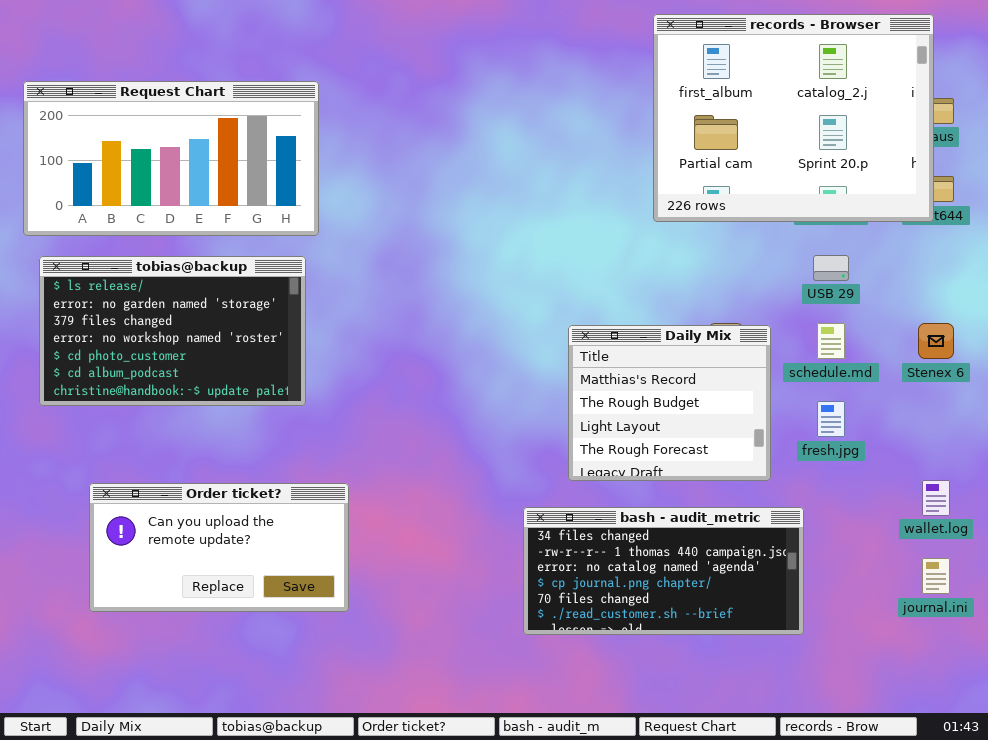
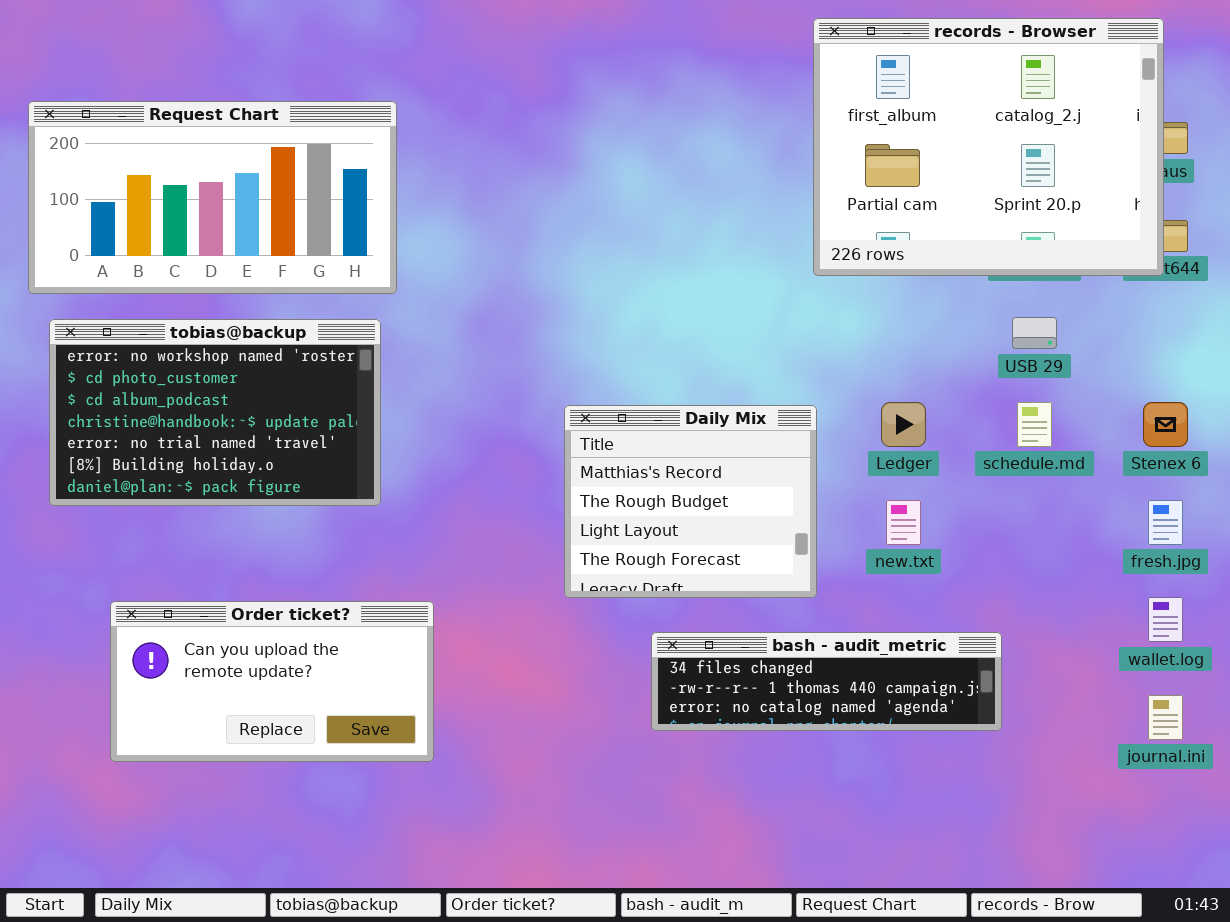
tobias@backup: [39,256,306,406] -> [49,319,381,506], scrolled down 3 rows
Daily Mix: [568,325,771,481] -> [564,405,817,598], moved
fresh.jpg: [817,401,845,437] -> [1148,500,1183,545], moved
bash - audit_metric: [523,507,804,635] -> [651,632,1002,731], resized

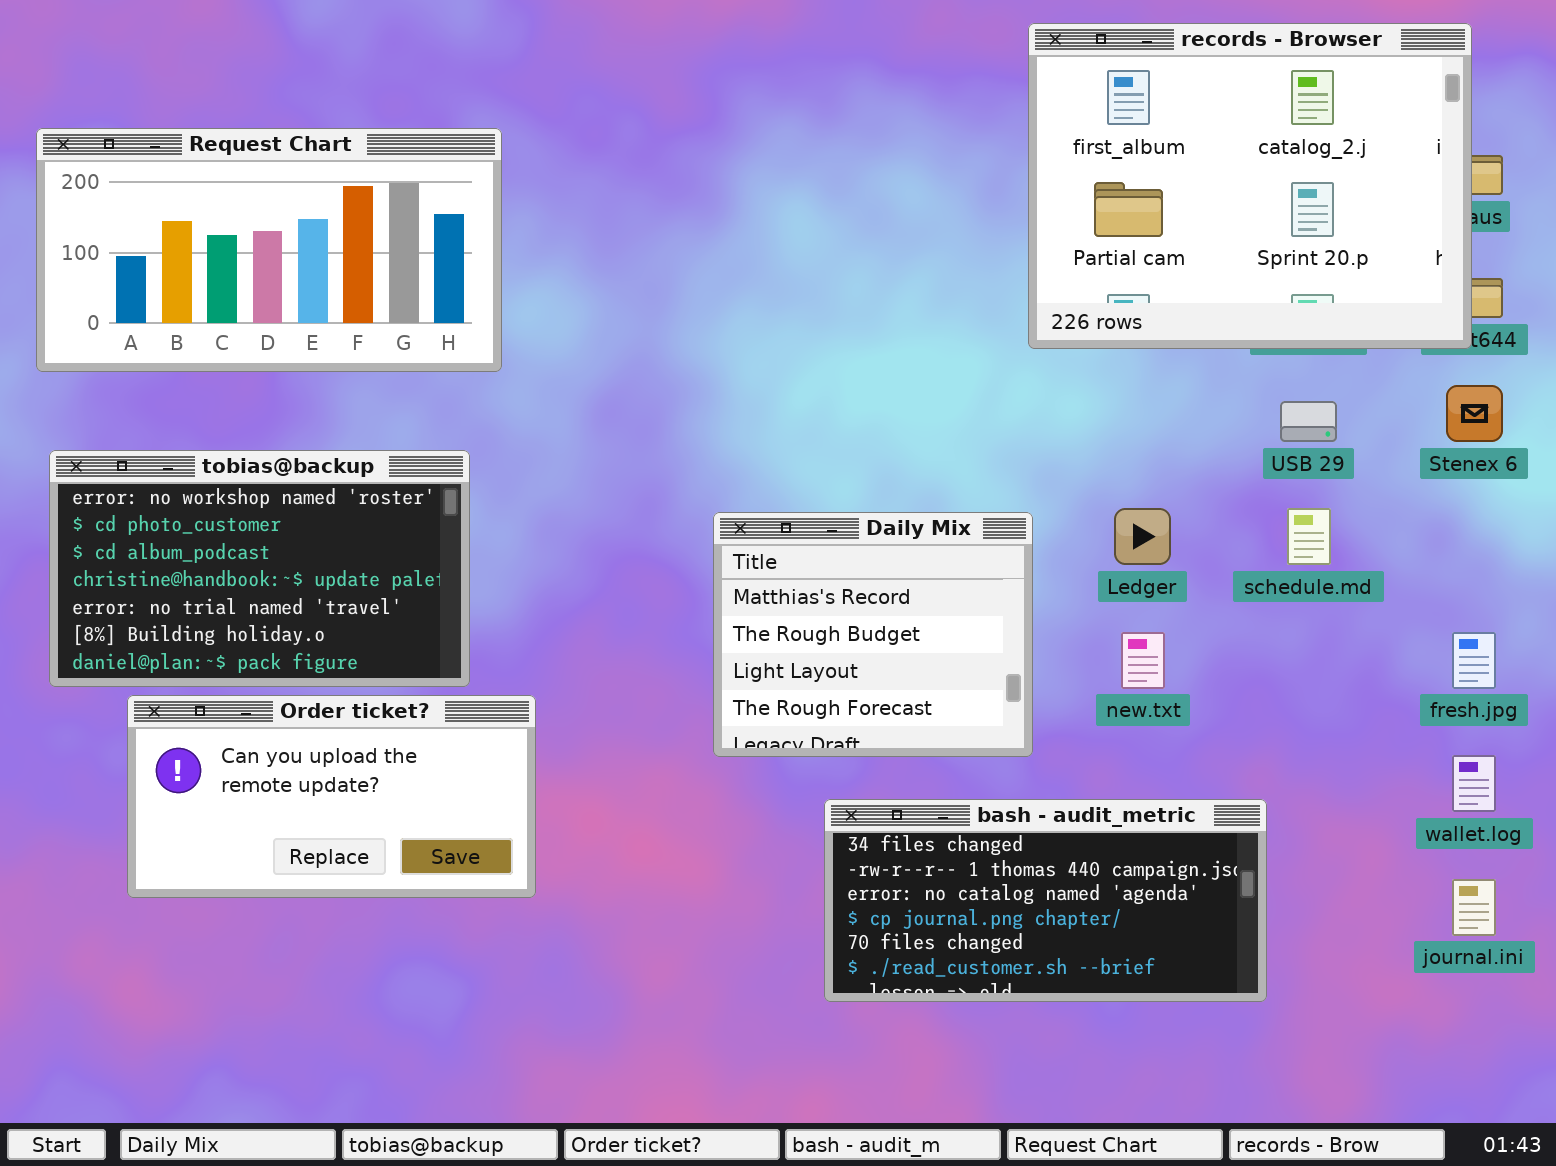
tobias@backup: [49,319,381,506] -> [49,450,470,687], moved
Stenex 6: [1143,402,1188,447] -> [1446,385,1503,442], moved
Order ticket?: [110,601,434,762] -> [127,695,536,898], moved
bash - audit_metric: [651,632,1002,731] -> [824,799,1267,1002], resized

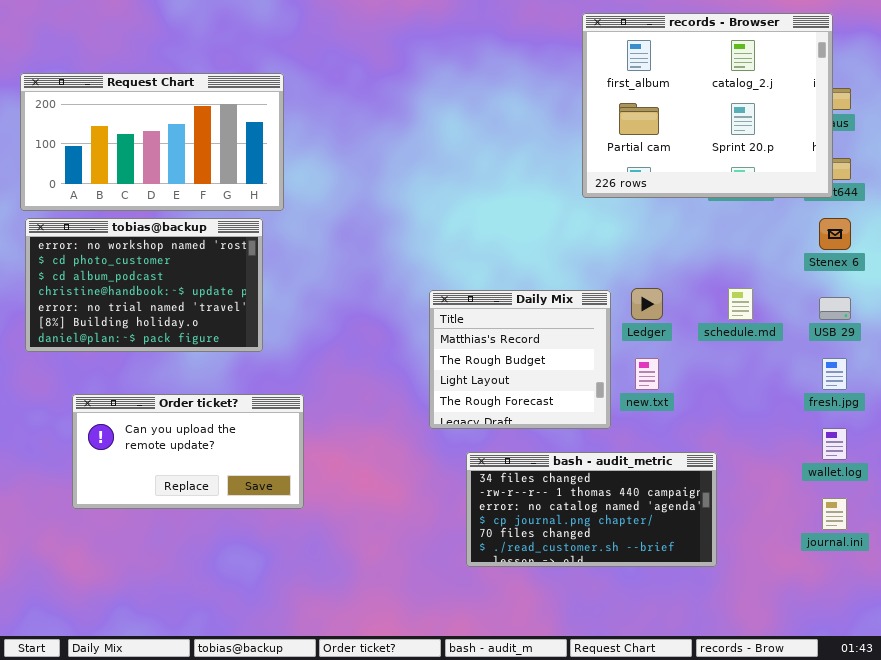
USB 29: [1280,401,1337,442] -> [819,297,851,320], moved
tobias@backup: [49,450,470,687] -> [25,218,263,352], moved
Daily Mix: [713,512,1033,757] -> [429,290,611,429], moved

